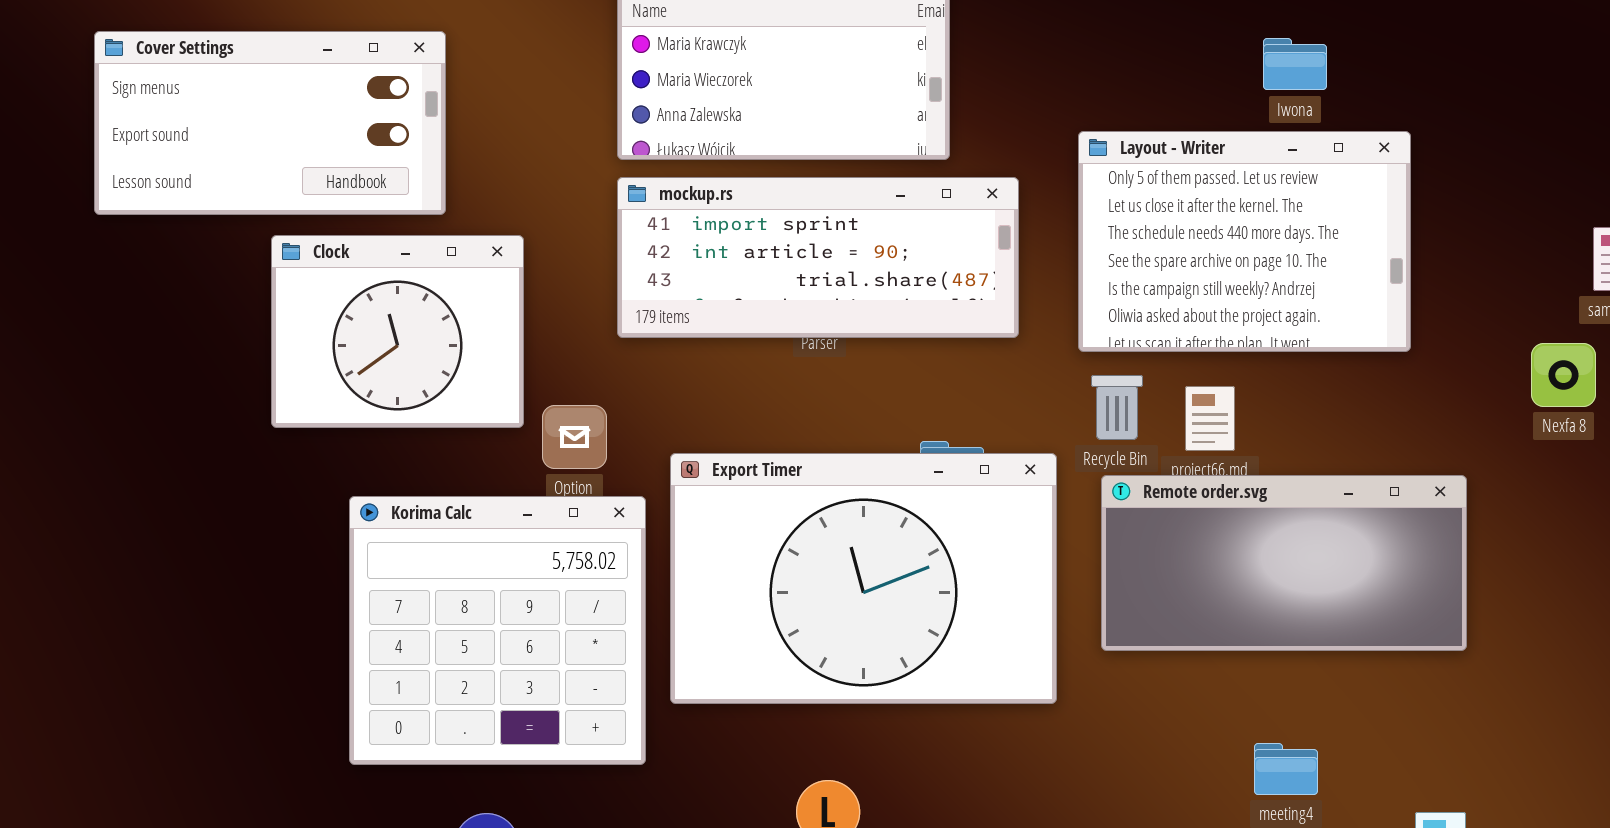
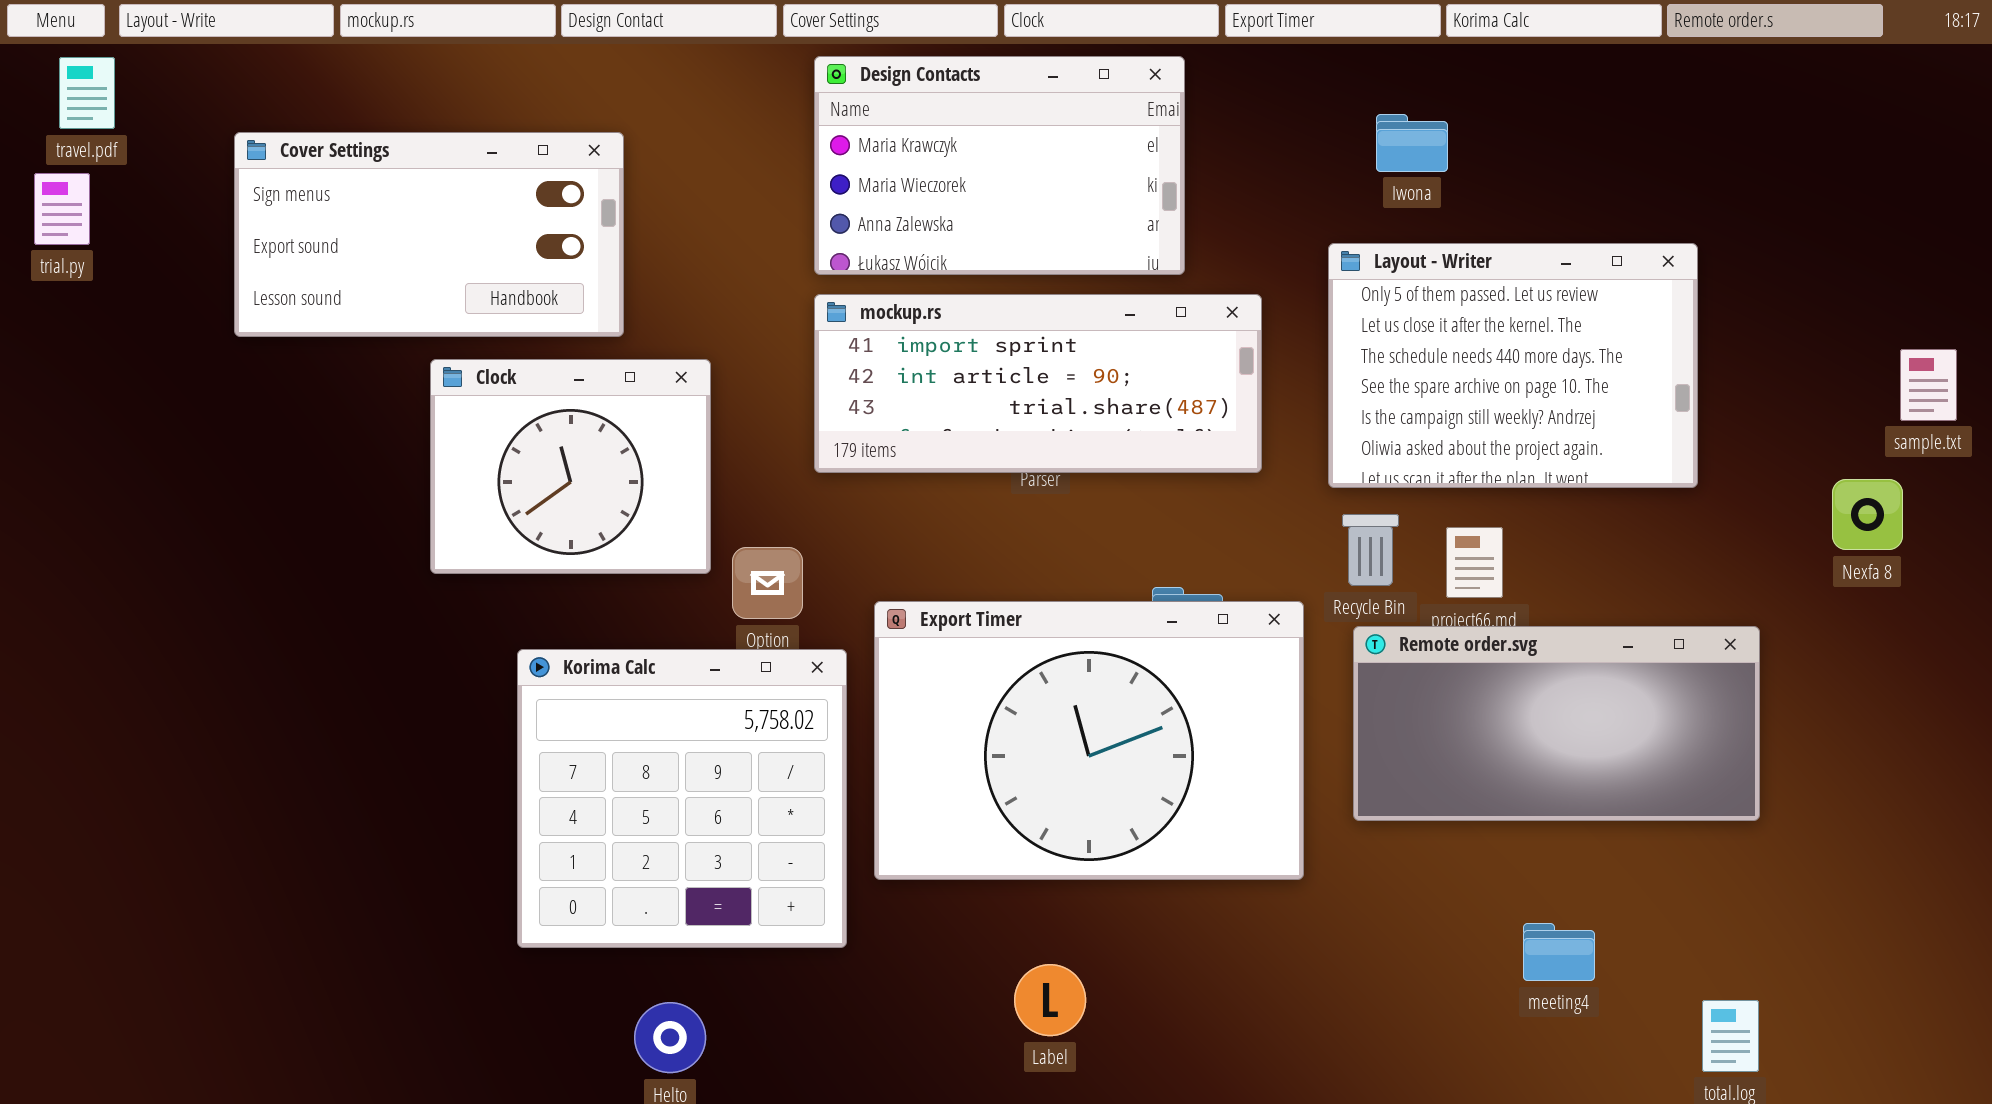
Iwona: [1263,38,1327,90] -> [1376,114,1448,172], moved

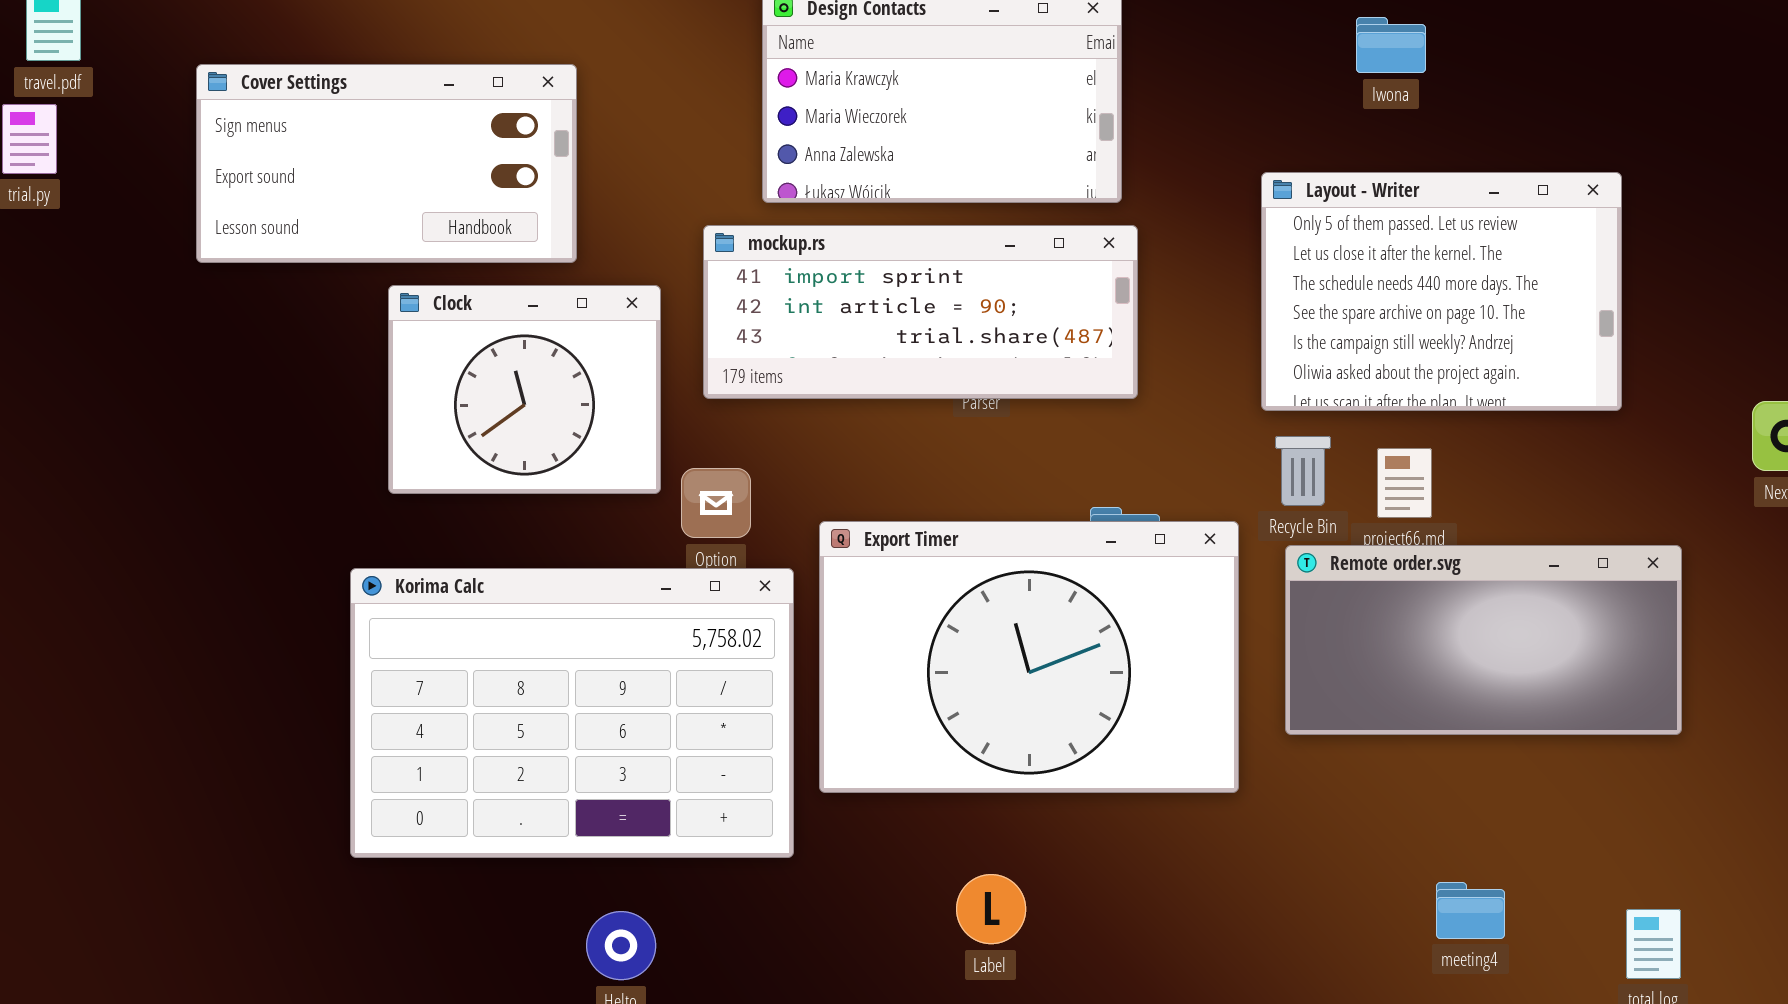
Iwona: [1376,114,1448,172] -> [1356,17,1426,73], moved
mockup.rs: [814,294,1262,473] -> [703,225,1138,399], moved
Korima Calc: [517,649,847,948] -> [350,568,794,858], resized
meeting4: [1523,923,1595,981] -> [1436,882,1505,939], moved

